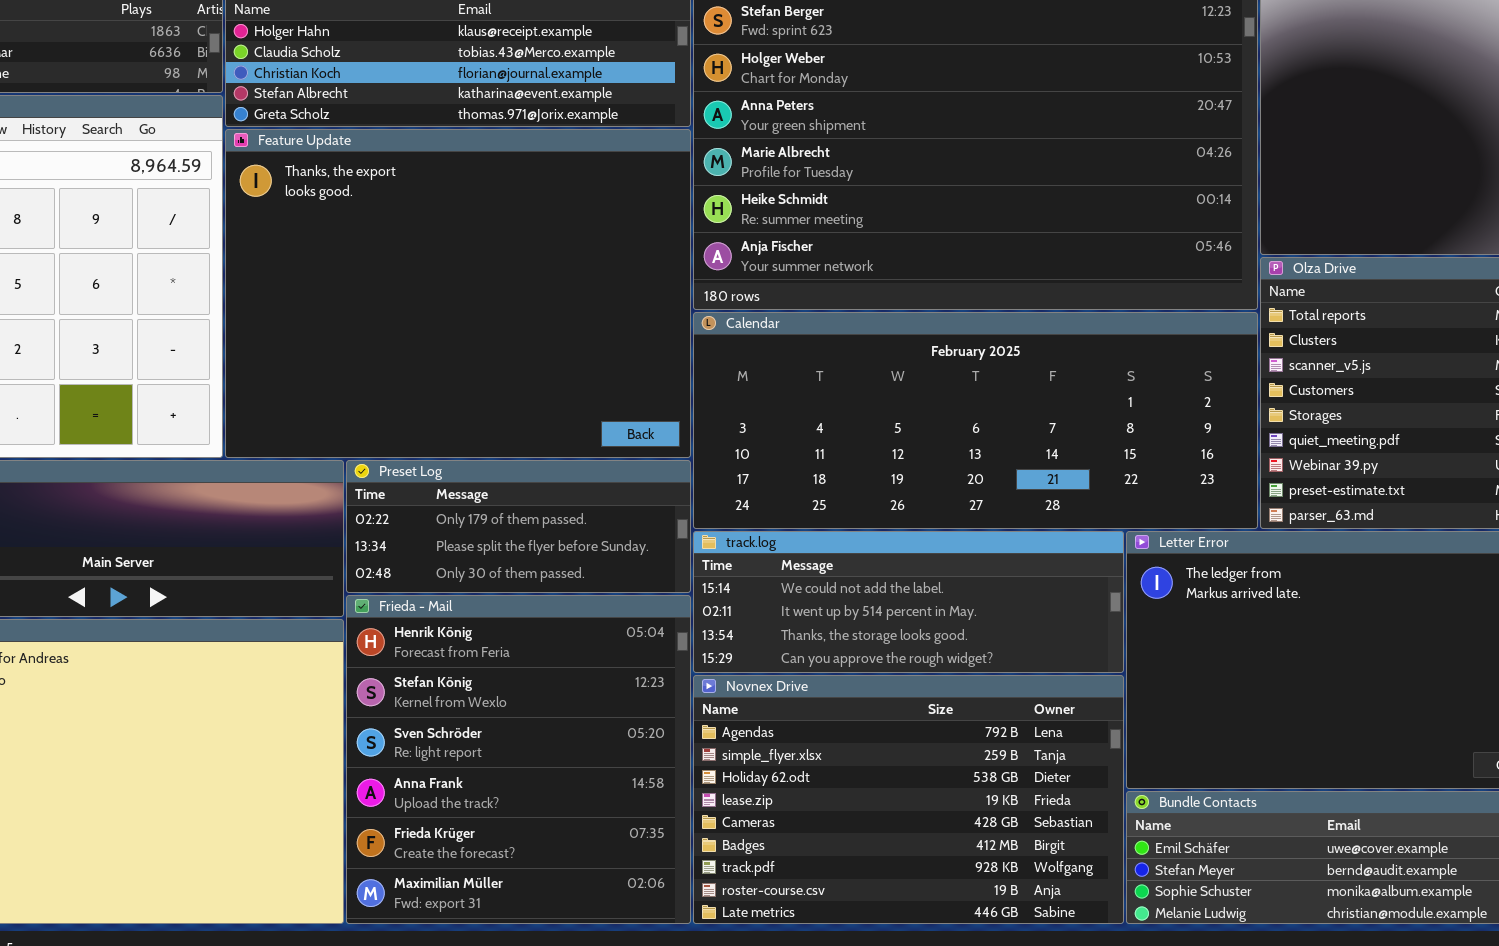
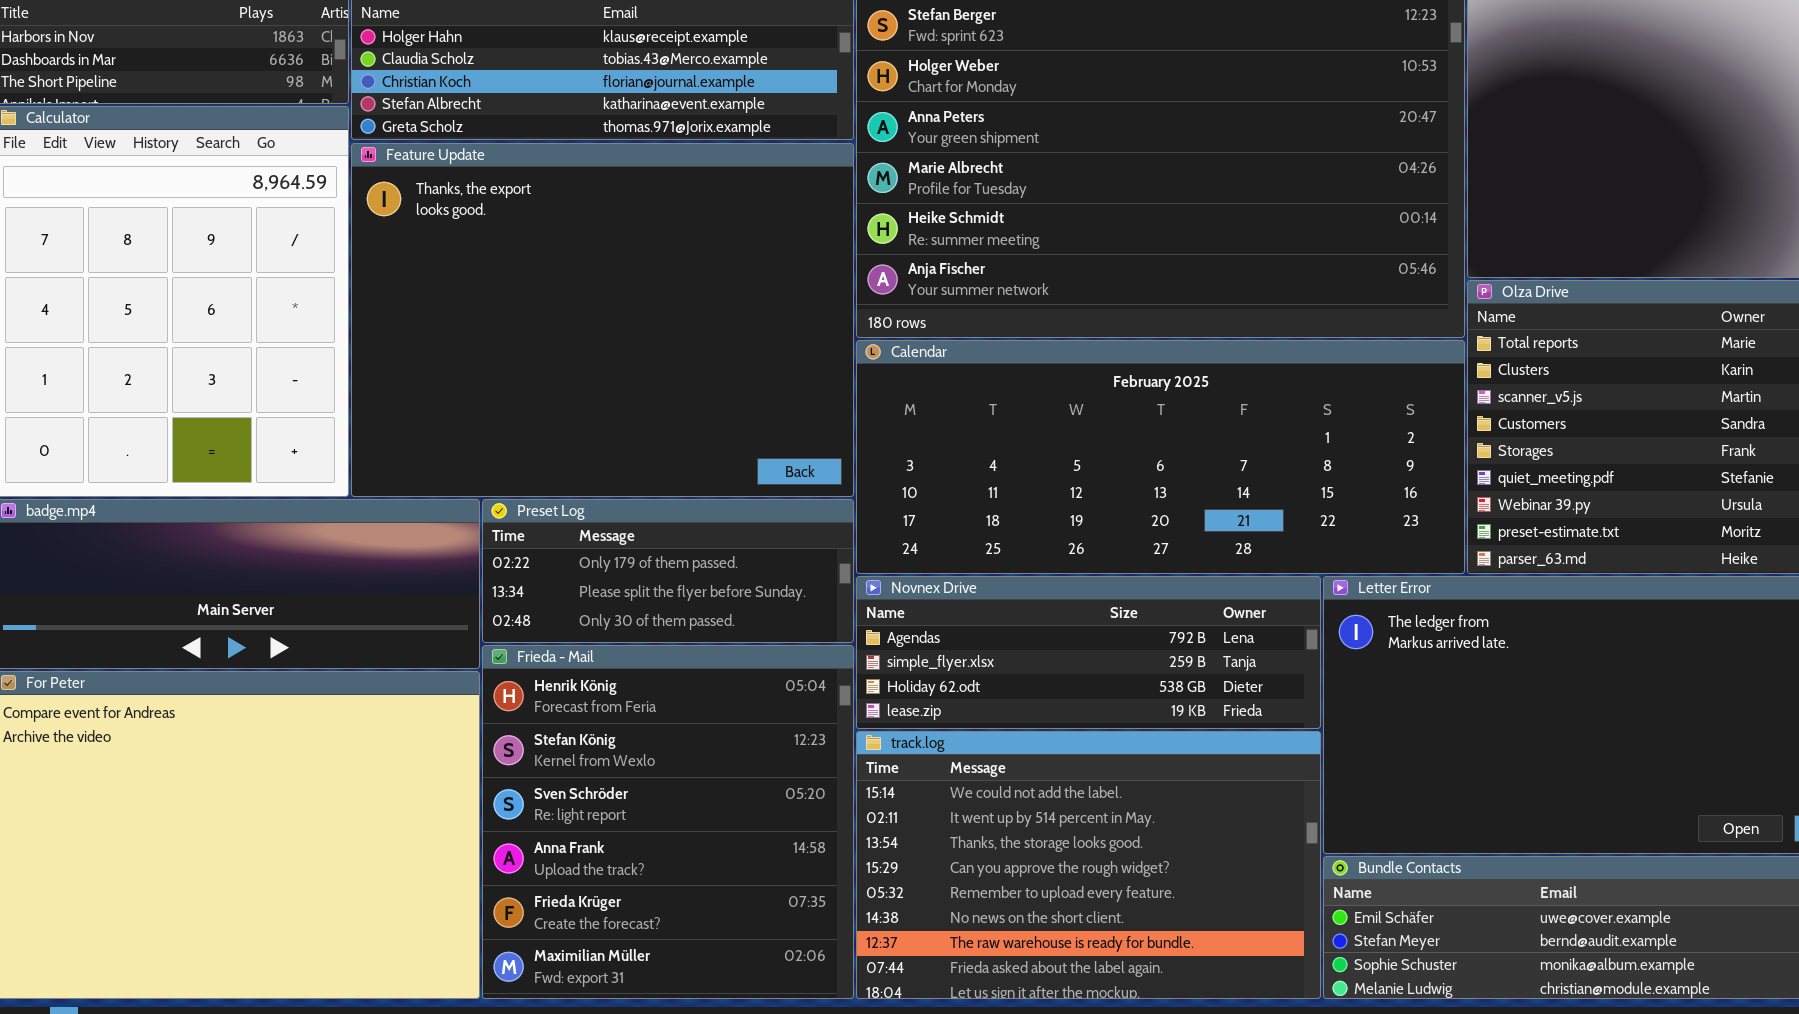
track.log: [693,531,1124,673] -> [856,731,1321,999], moved, resized
Novnex Drive: [693,675,1124,924] -> [856,576,1321,729], moved, resized

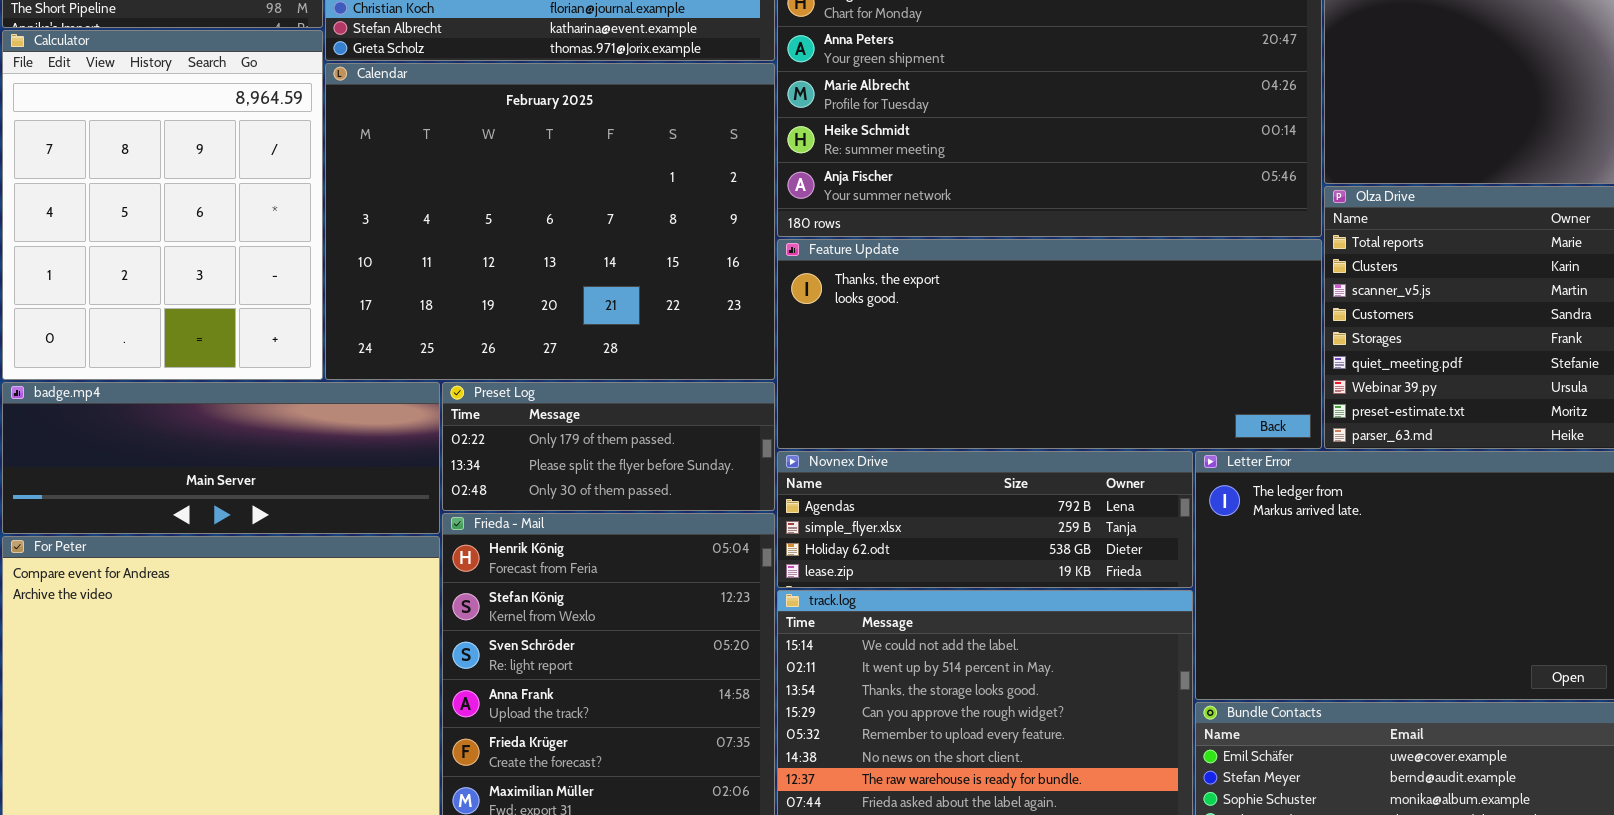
Feature Update: [351,143,854,497] -> [777,239,1322,449], moved, resized
Calendar: [856,340,1465,574] -> [325,63,775,380], moved, resized

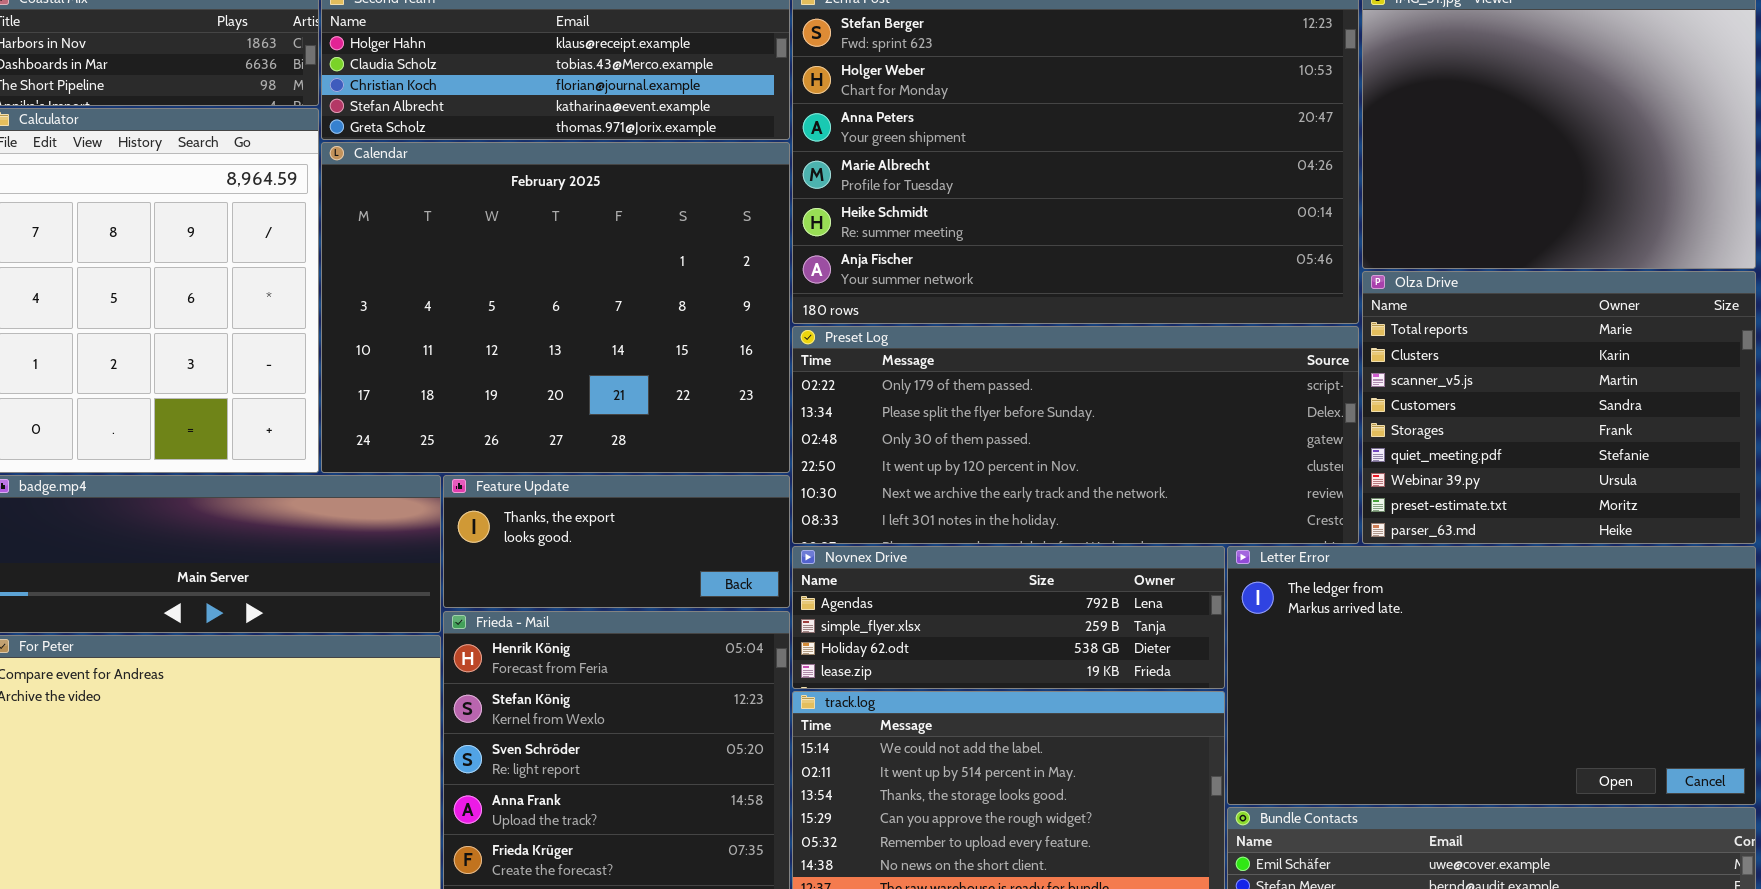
Feature Update: [777,239,1322,449] -> [443,475,790,608], moved, resized
Preset Log: [442,382,775,511] -> [792,326,1359,544], moved, resized

